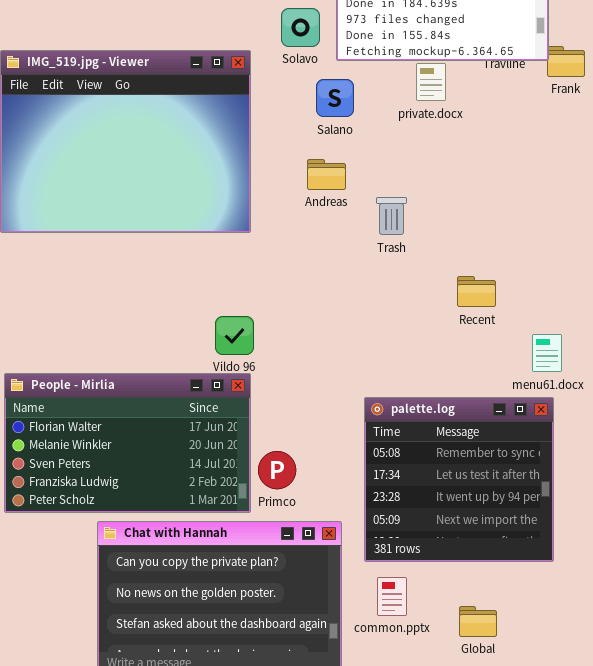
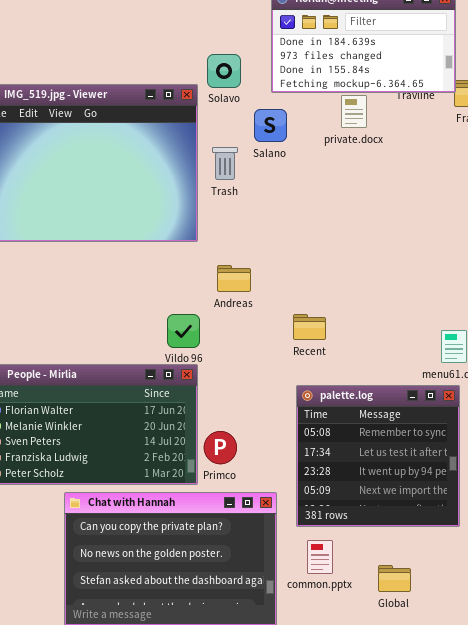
Solavo: [281,8,320,47] -> [207,54,241,88], moved
Andreas: [307,159,346,190] -> [217,265,251,292], moved
Trash: [376,197,407,235] -> [212,147,238,180], moved
Recent: [457,276,496,307] -> [293,314,326,340], moved

